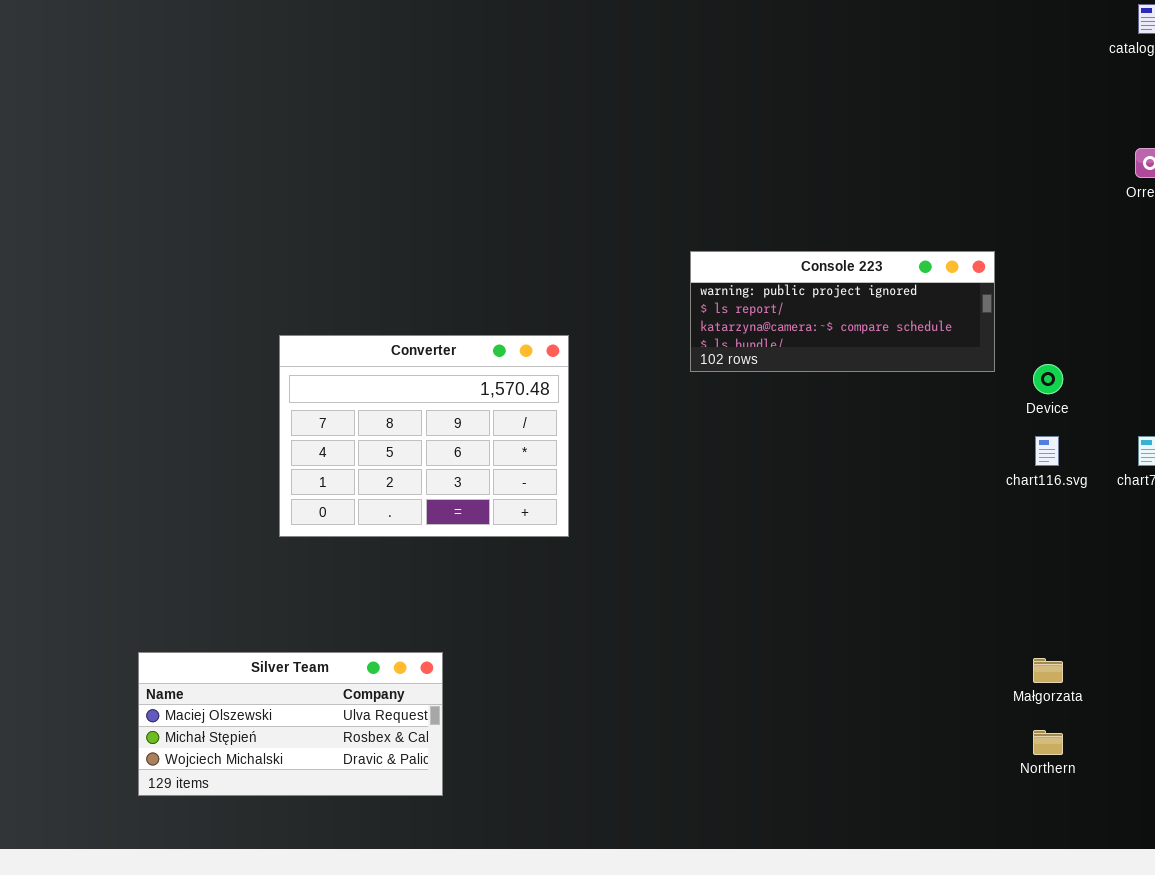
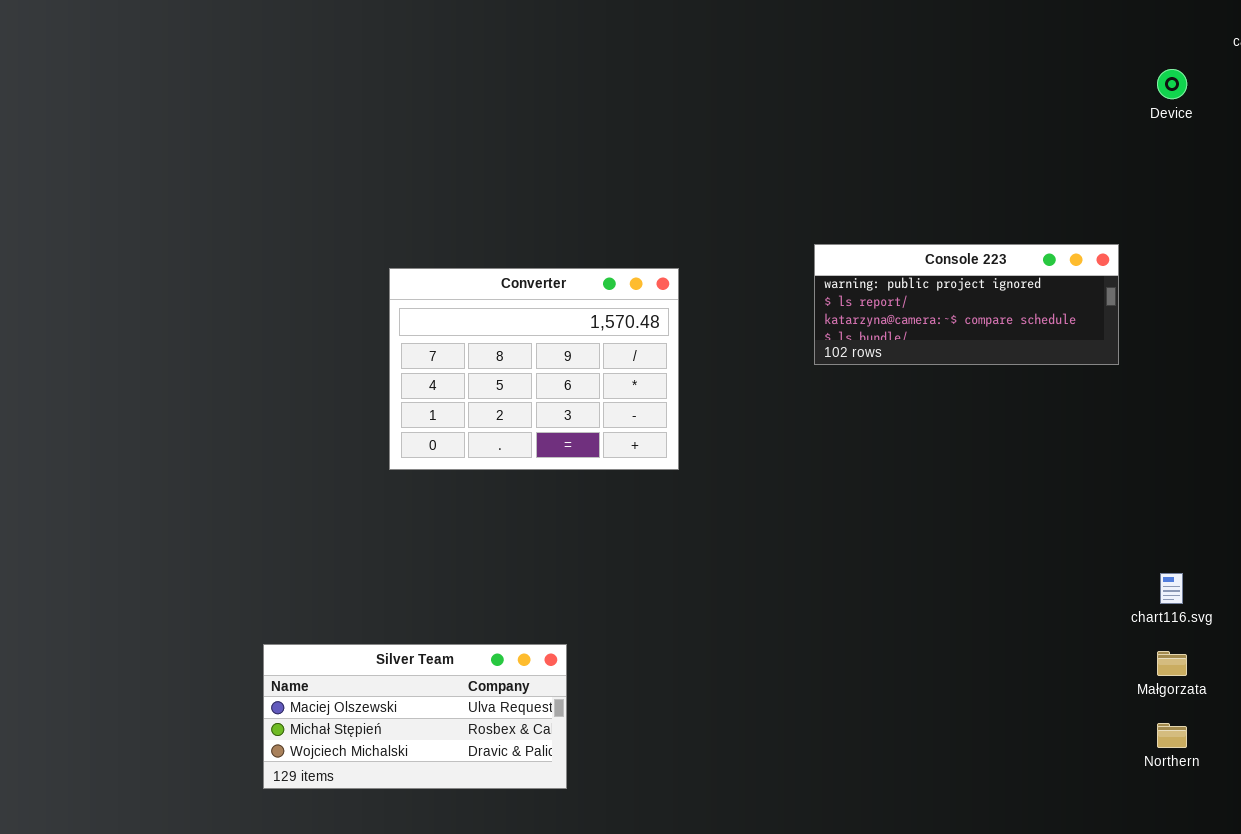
Converter: [279,335,569,537] -> [389,268,679,470], moved
Device: [1033,364,1063,394] -> [1157,69,1187,99], moved
chart116.svg: [1035,436,1059,466] -> [1160,573,1183,604], moved

